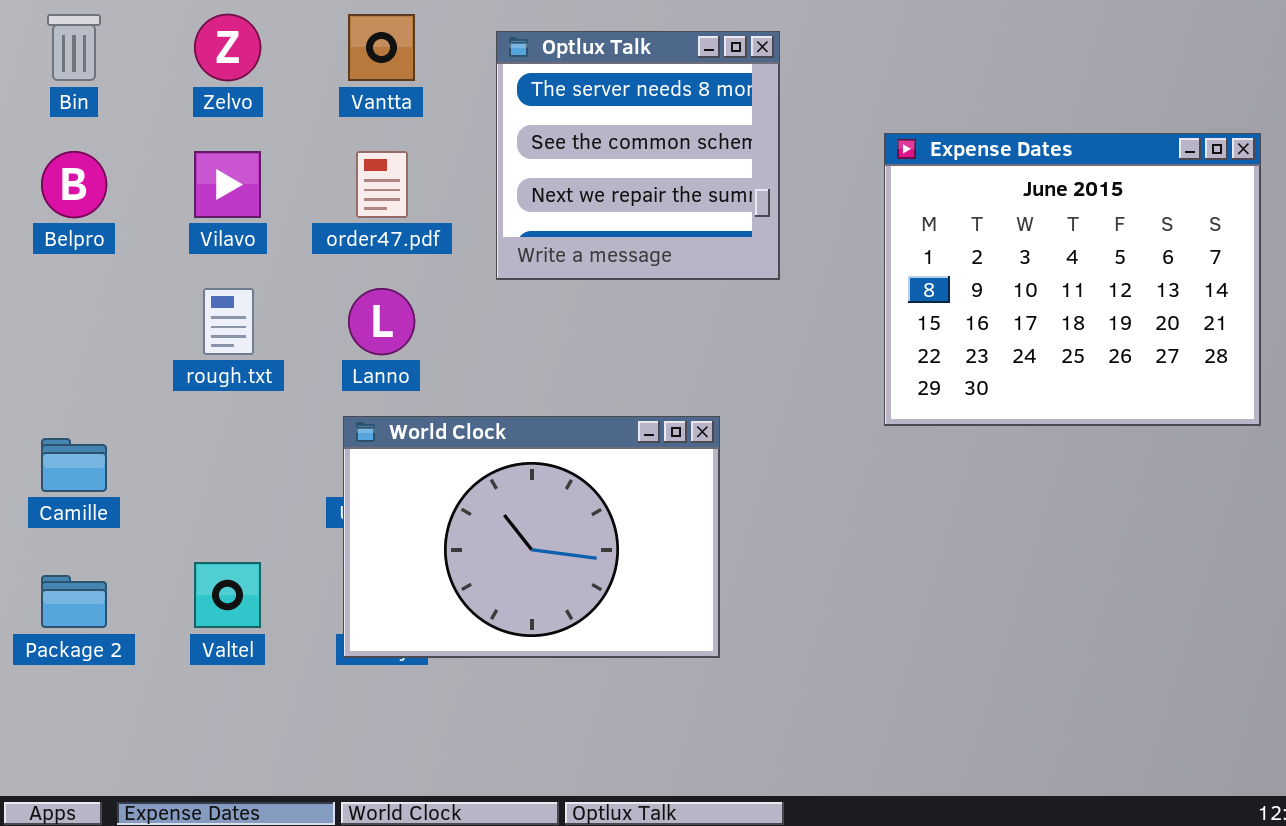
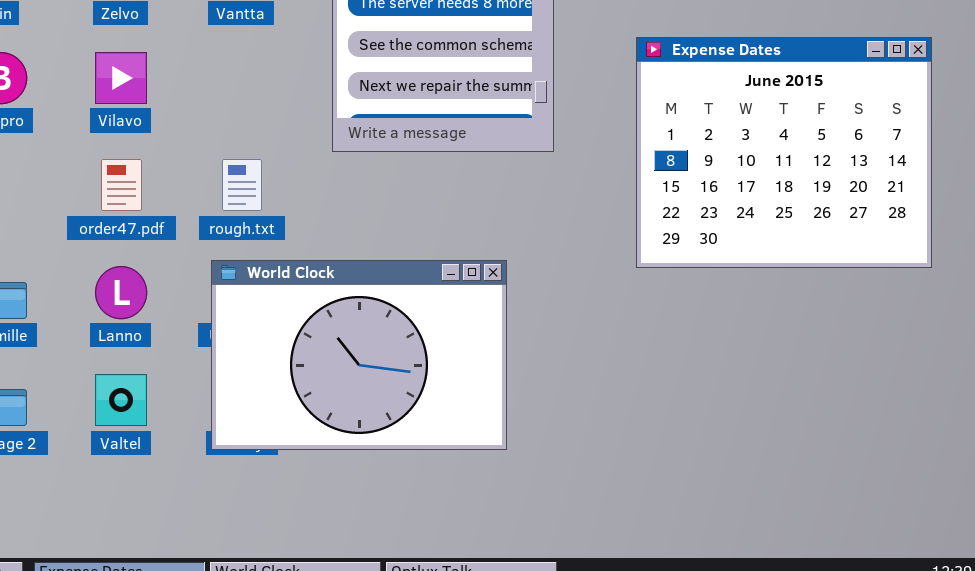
order47.pdf: [356,151,408,218] -> [101,159,142,211], moved
rough.txt: [203,288,254,355] -> [222,159,262,211], moved
Lanno: [348,288,415,355] -> [95,266,147,319], moved

